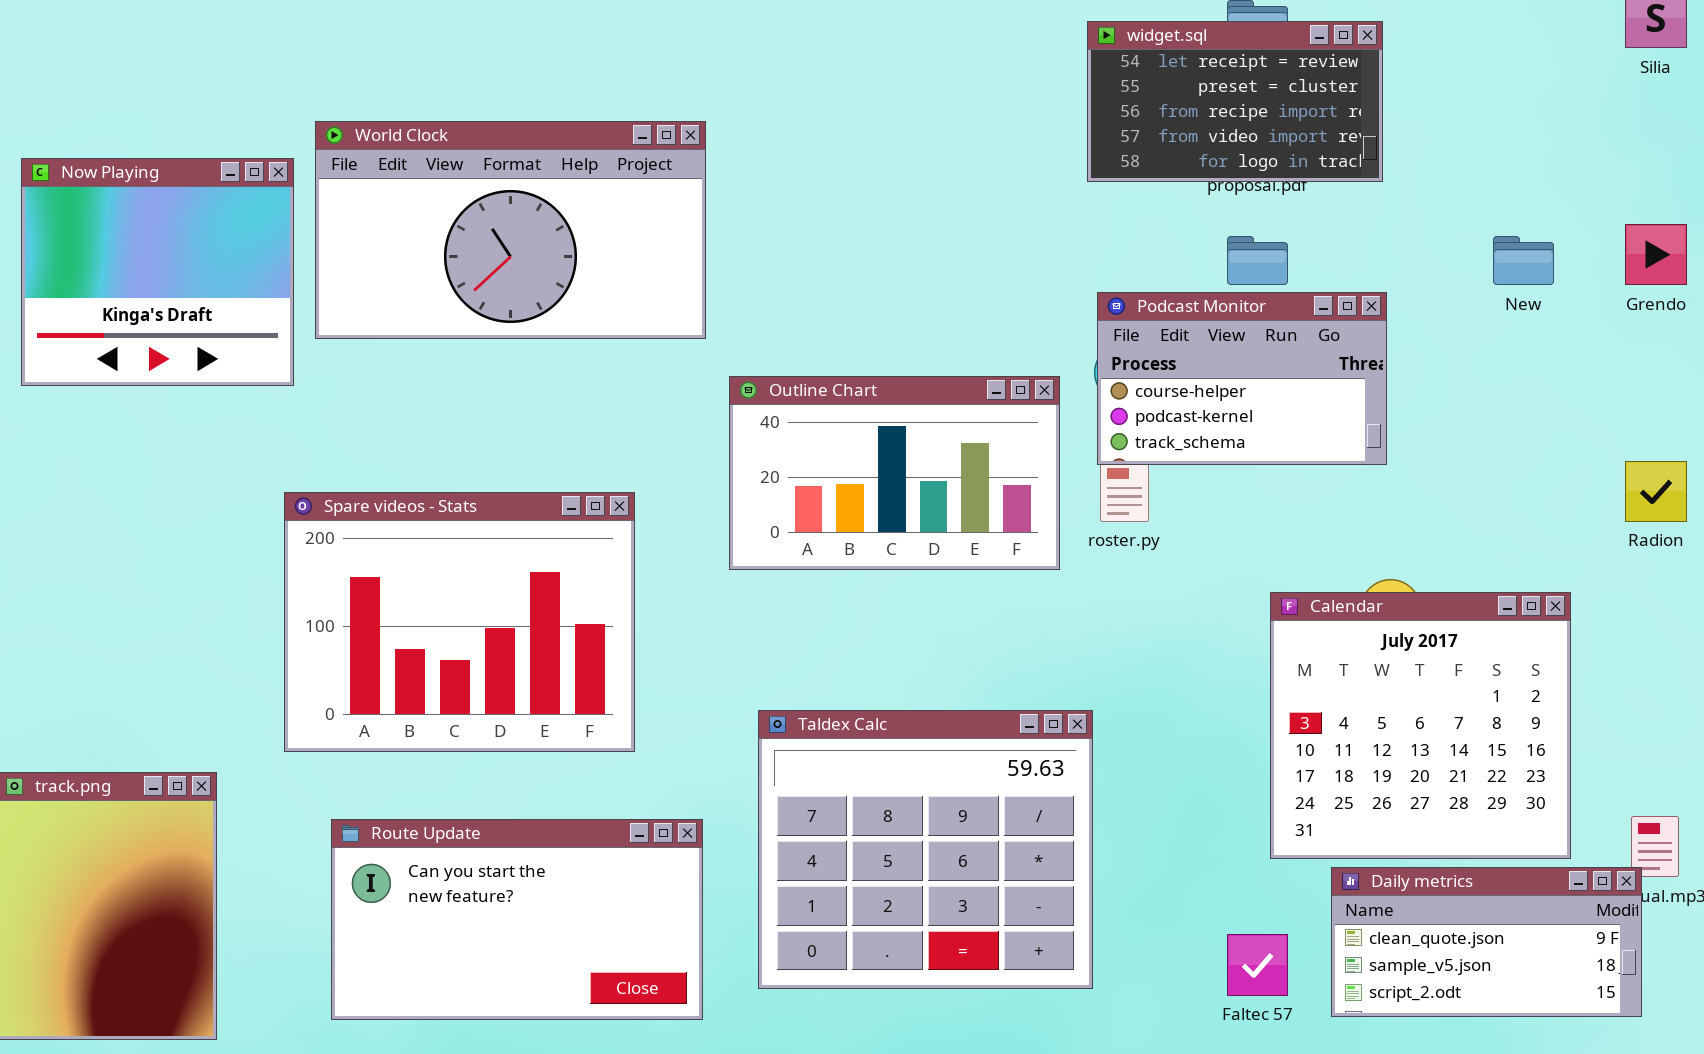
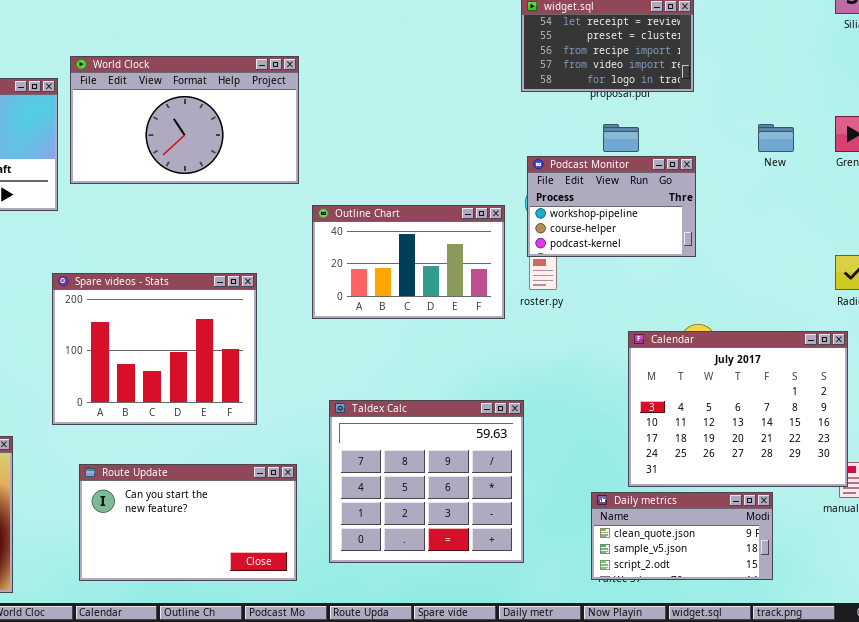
Podcast Monitor: [1097,292,1387,465] -> [527,156,696,257], scrolled up 1 row
Calendar: [1270,592,1571,859] -> [628,331,848,487], resized
Daily metrics: [1331,867,1642,1017] -> [591,492,773,580], moved

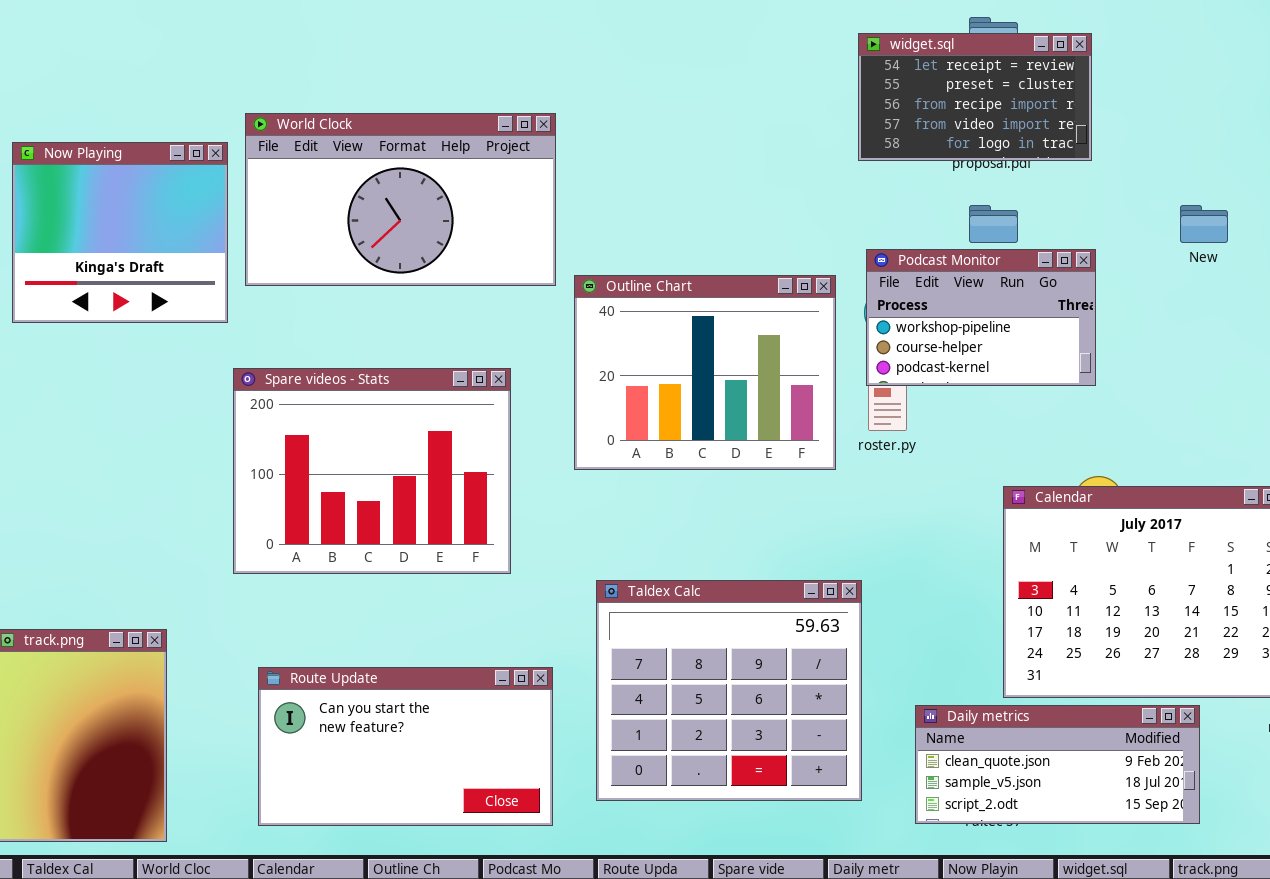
Outline Chart: [312,205,505,319] -> [574,275,836,470], resized
Spare videos - Stats: [52,273,257,425] -> [233,368,511,574], moved
Daily metrics: [591,492,773,580] -> [915,705,1200,824], resized

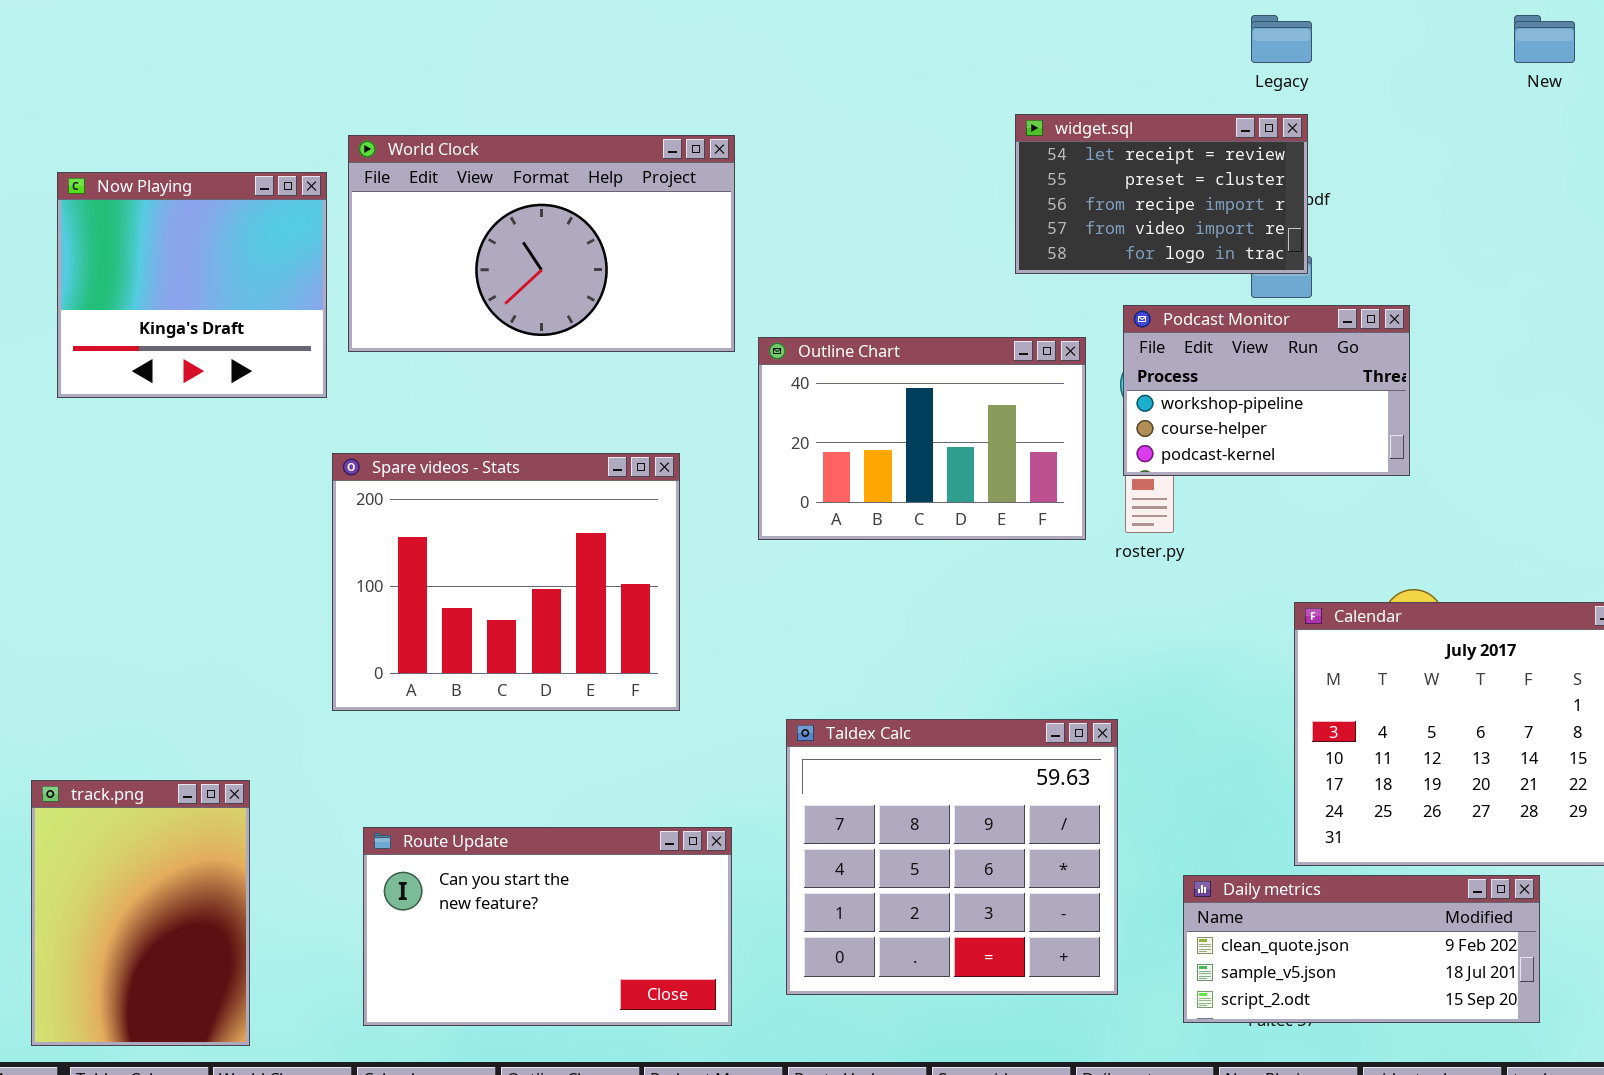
widget.sql: [858,33,1092,161] -> [1015,114,1308,274], moved
New: [1180,205,1228,243] -> [1514,15,1575,63], moved
Outline Chart: [574,275,836,470] -> [758,337,1086,540], resized

